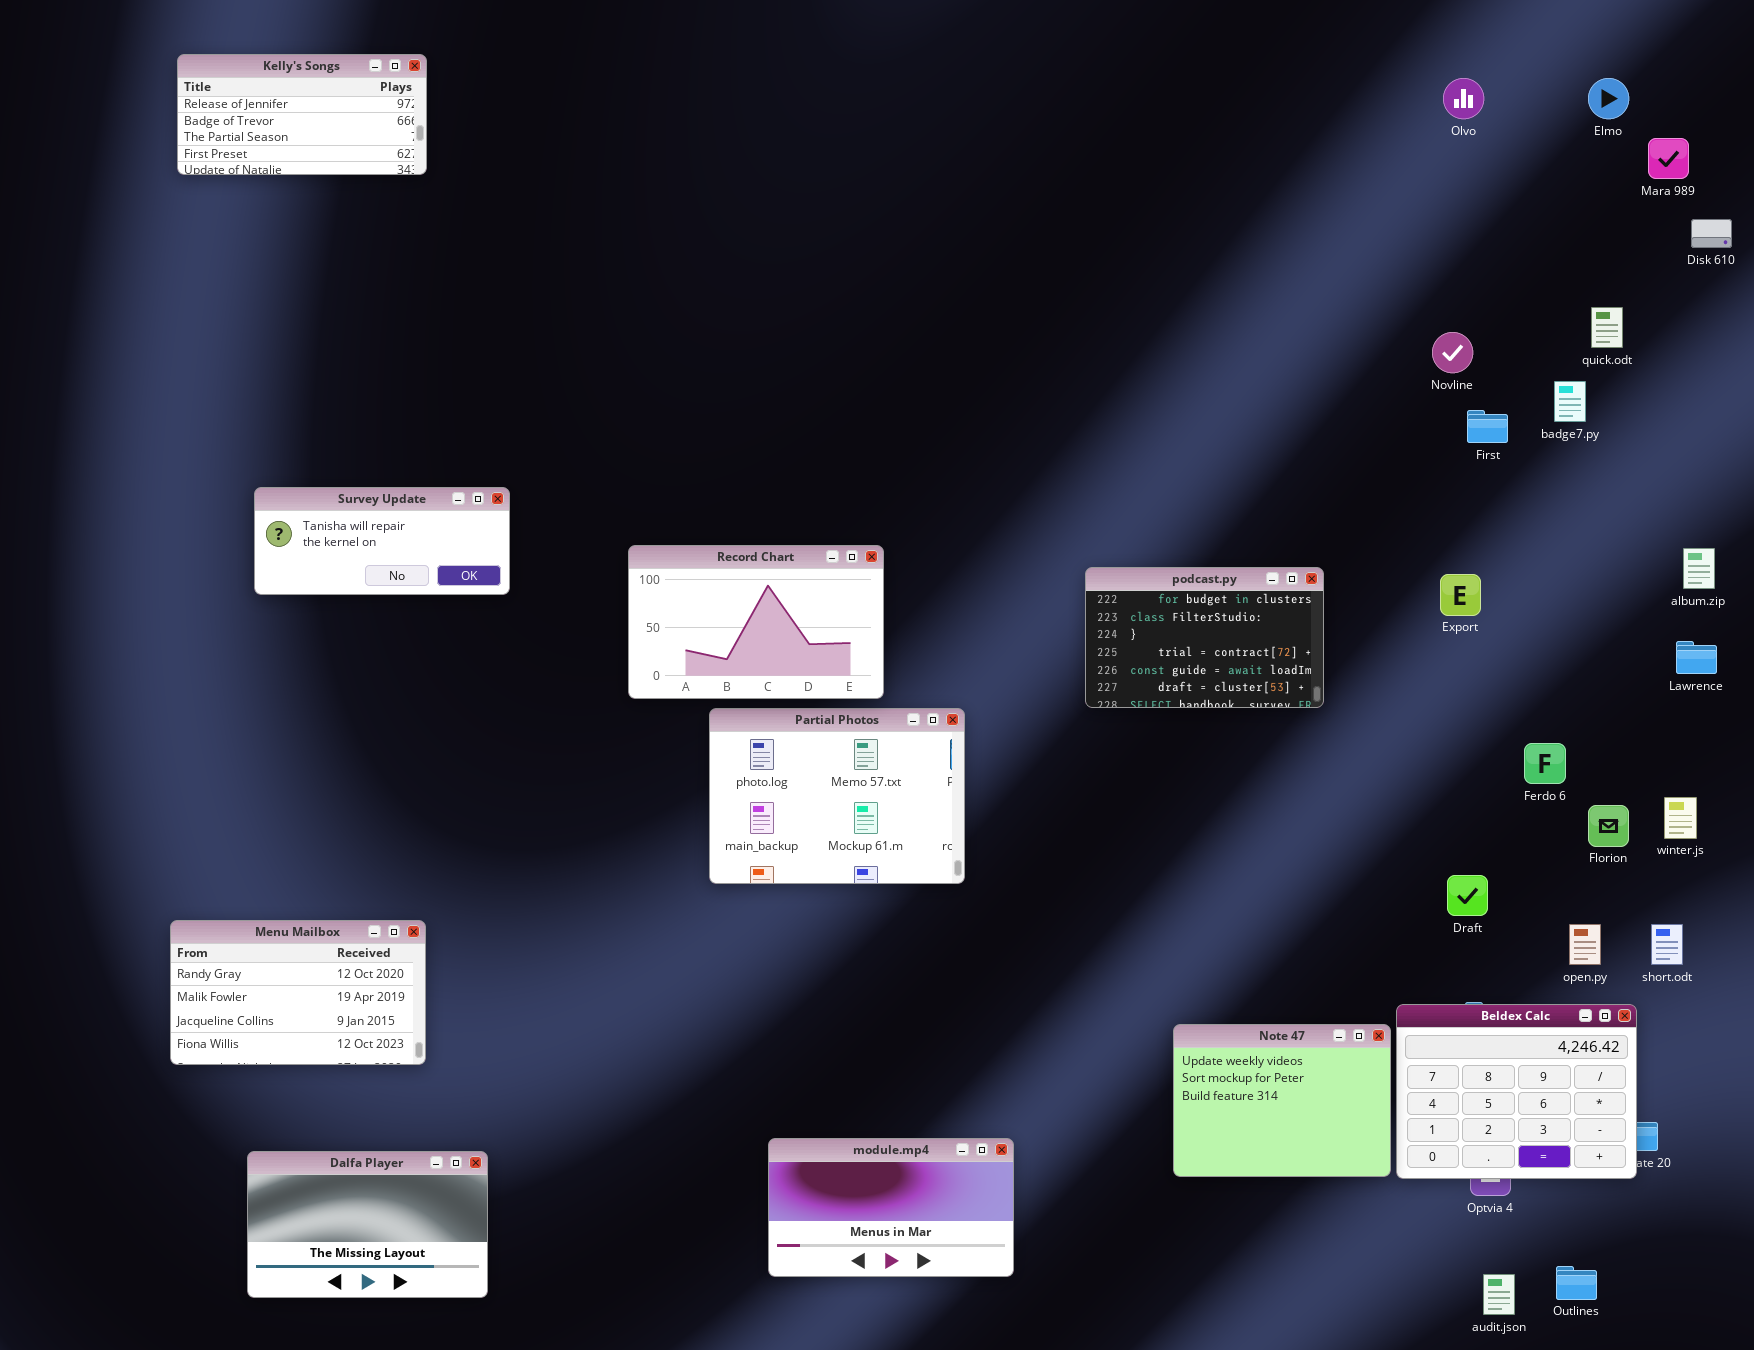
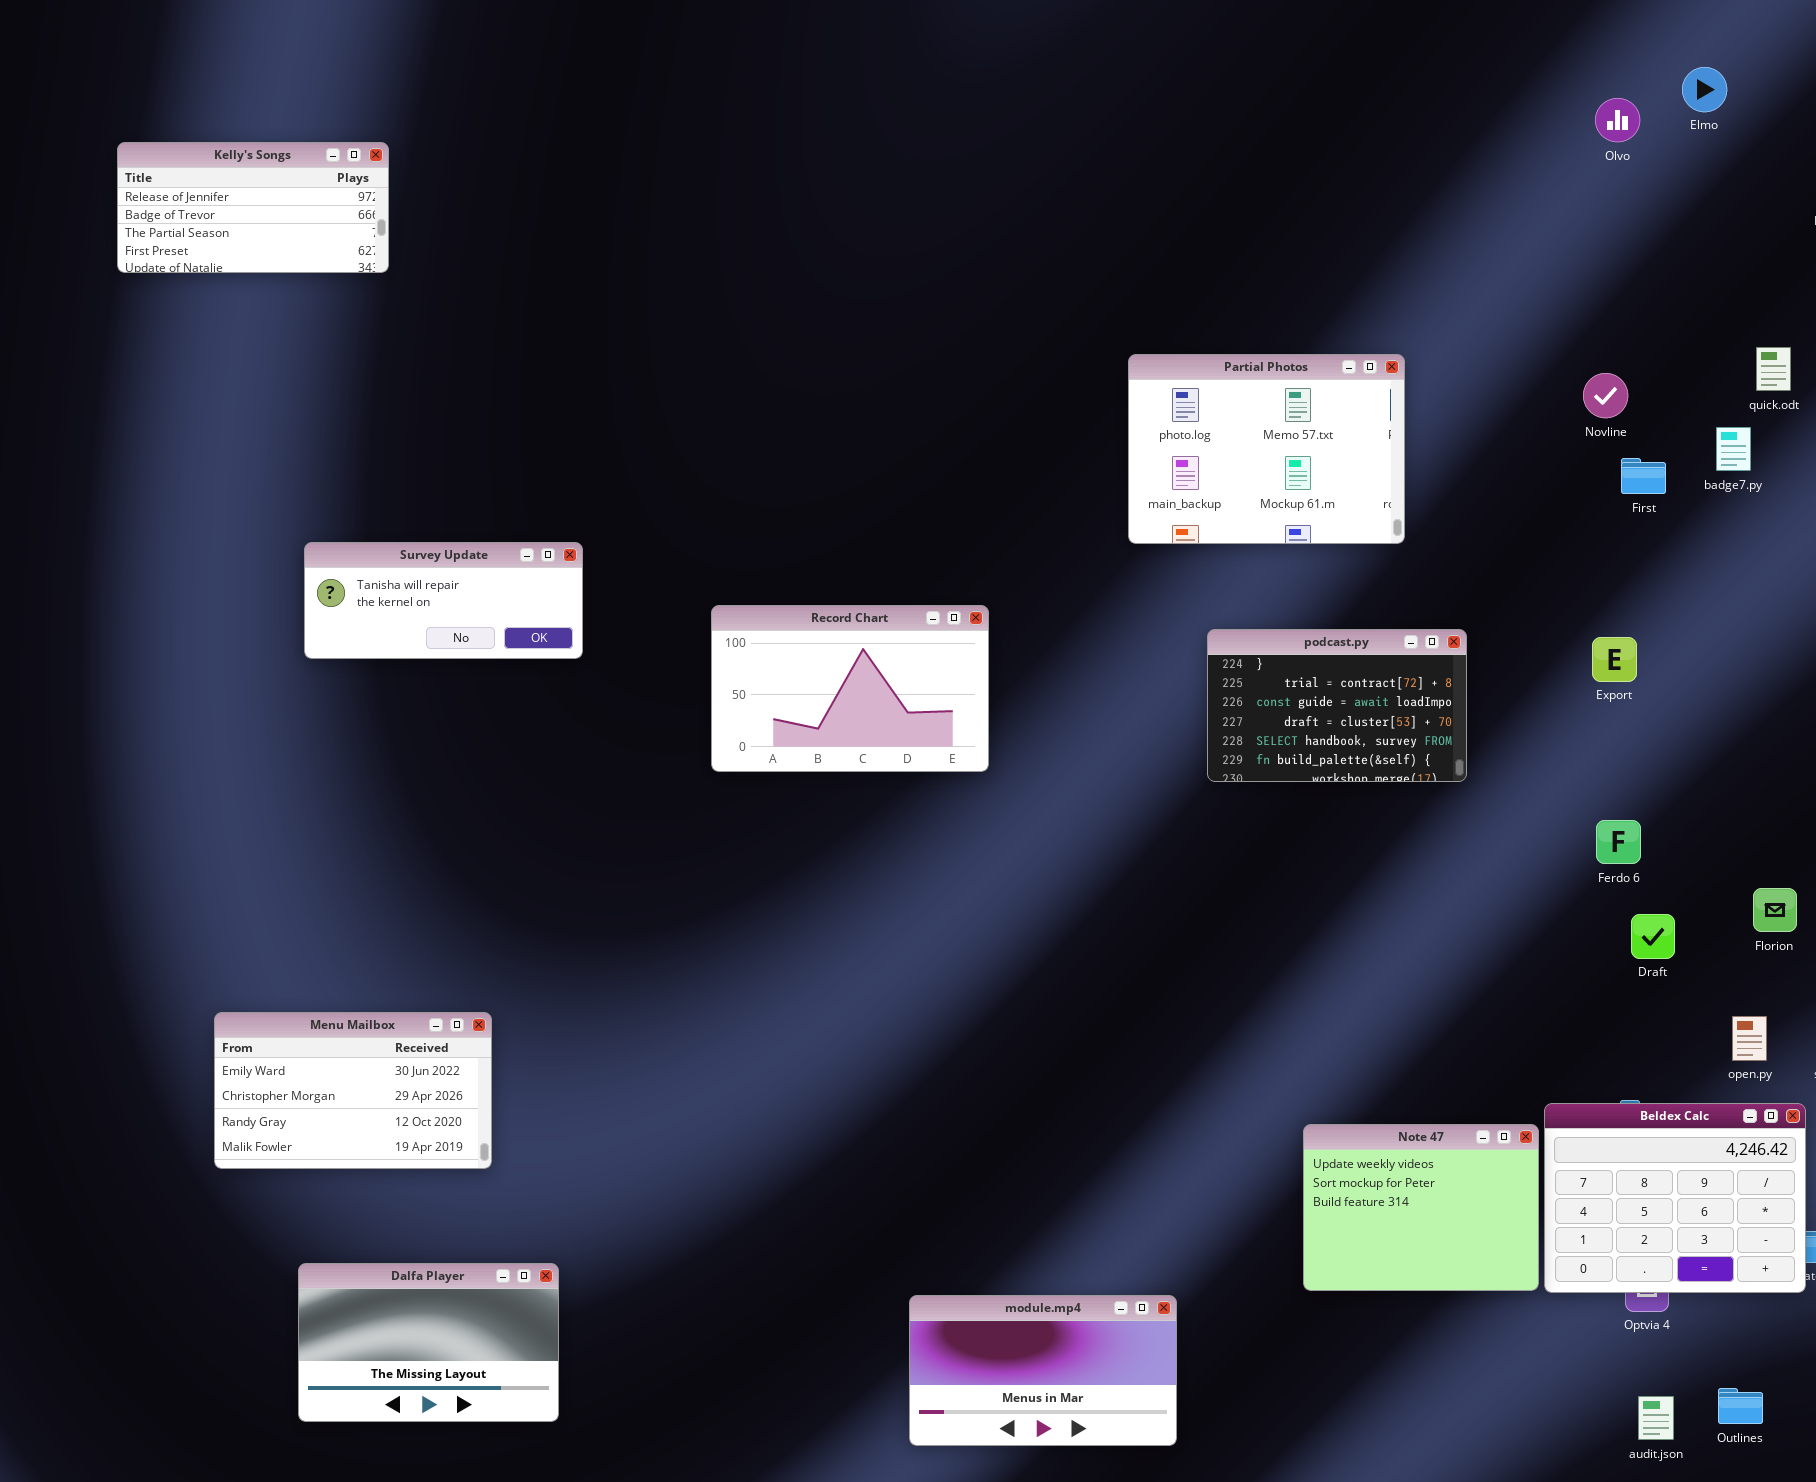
Kelly's Songs: [177,54,427,175] -> [117,142,389,273], moved
Elmo: [1588,78,1629,119] -> [1682,67,1727,112], moved
podcast.py: [1085,567,1324,708] -> [1207,629,1467,782], scrolled down 2 rows
Partial Photos: [709,708,965,884] -> [1128,354,1405,544], moved
Ferdo 6: [1524,743,1566,784] -> [1596,820,1641,864], moved
Draft: [1447,875,1488,916] -> [1631,914,1675,959], moved
Menu Mailbox: [170,920,426,1065] -> [214,1012,492,1169], scrolled up 2 rows
module.mp4: [768,1138,1014,1277] -> [909,1295,1177,1446], moved

